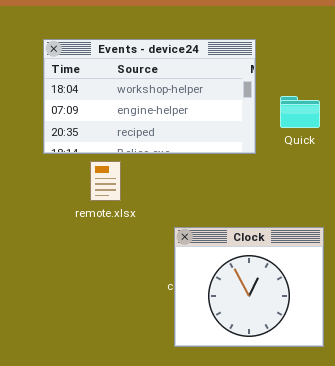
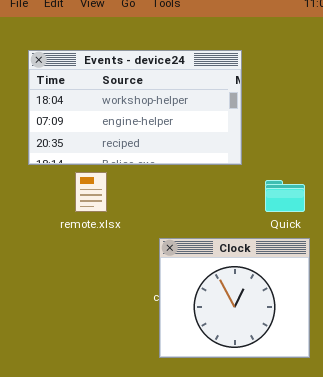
Quick: [280,96,320,128] -> [265,180,305,212], moved

